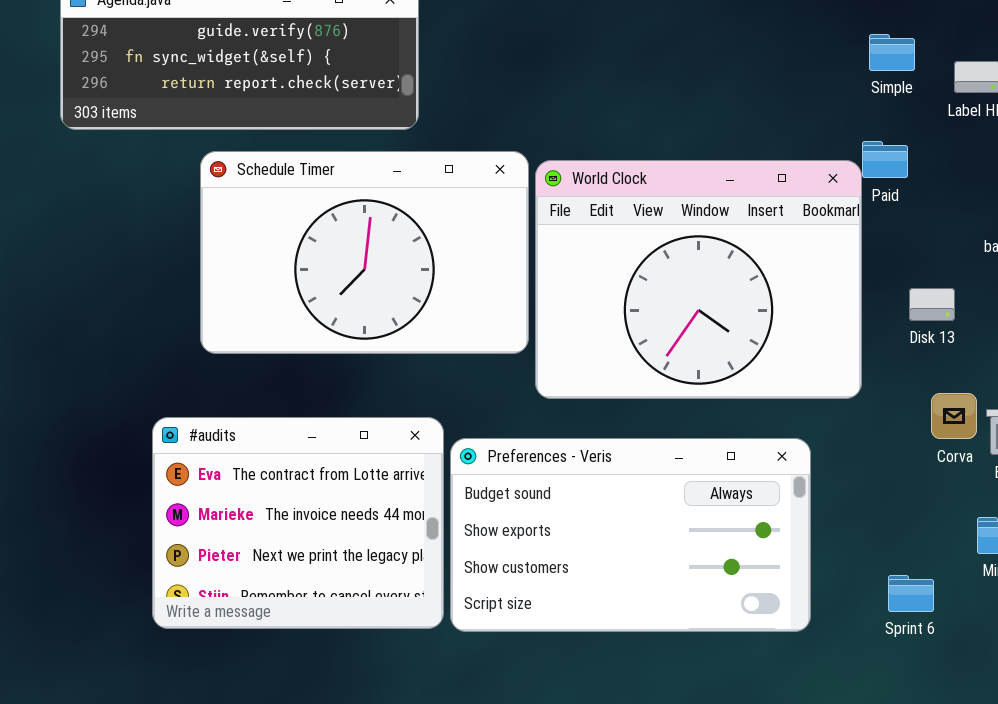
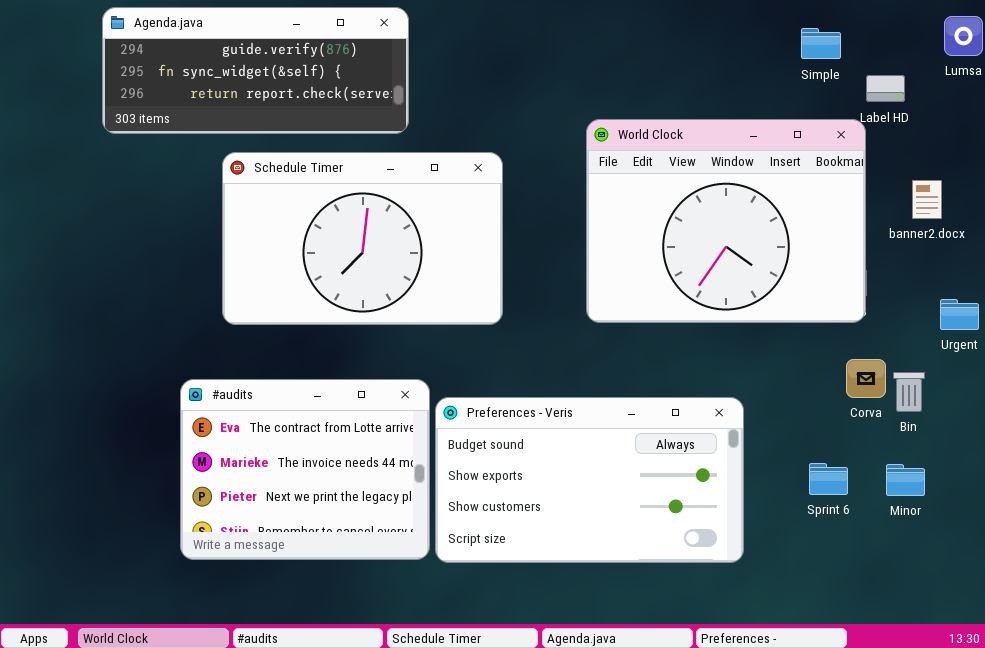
Simple: [869,34,915,71] -> [801,28,841,59], moved
World Clock: [535,160,862,399] -> [586,119,866,323], moved
Sprint 6: [888,575,934,612] -> [809,463,848,495], moved

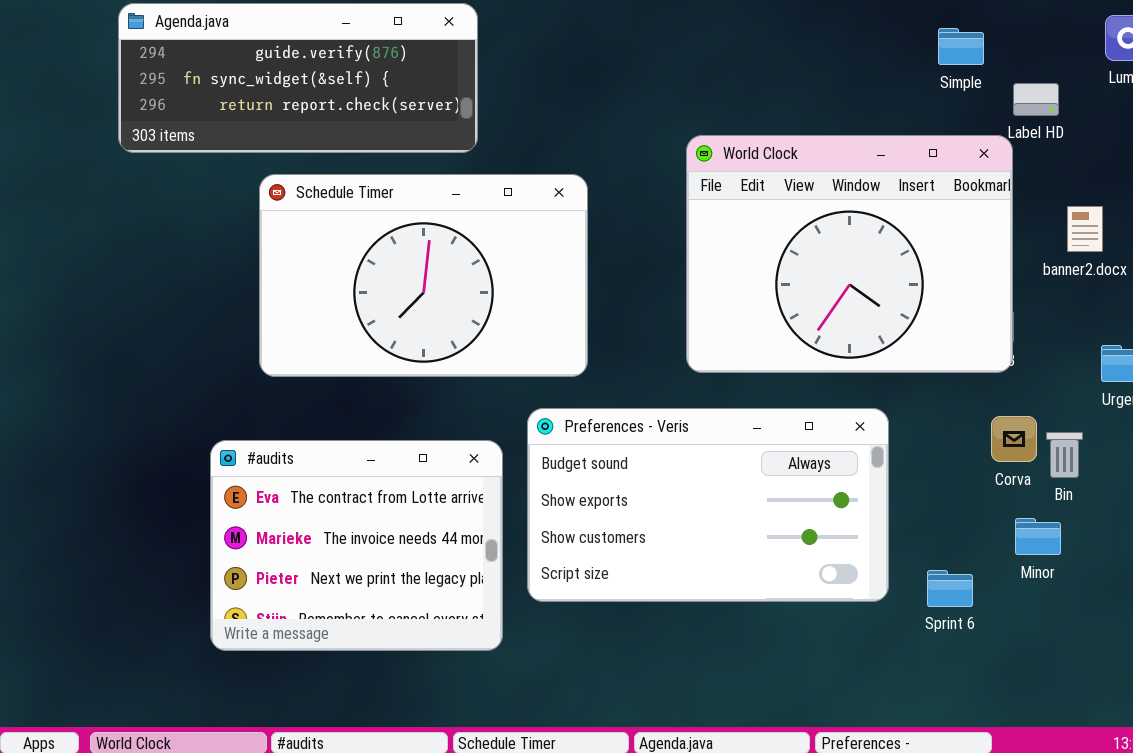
Preferences - Veris: [435,397,744,563] -> [527,408,889,602], moved
Sprint 6: [809,463,848,495] -> [927,570,973,607], moved
Minor: [886,464,925,496] -> [1015,518,1061,555], moved

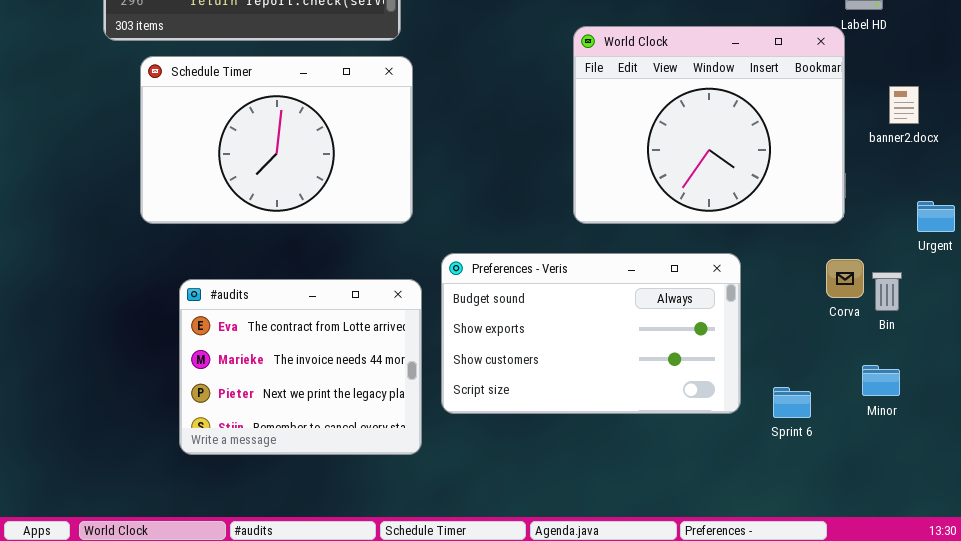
Schedule Timer: [259,174,588,377] -> [140,56,413,224], moved
Minor: [1015,518,1061,555] -> [862,365,900,396], moved

